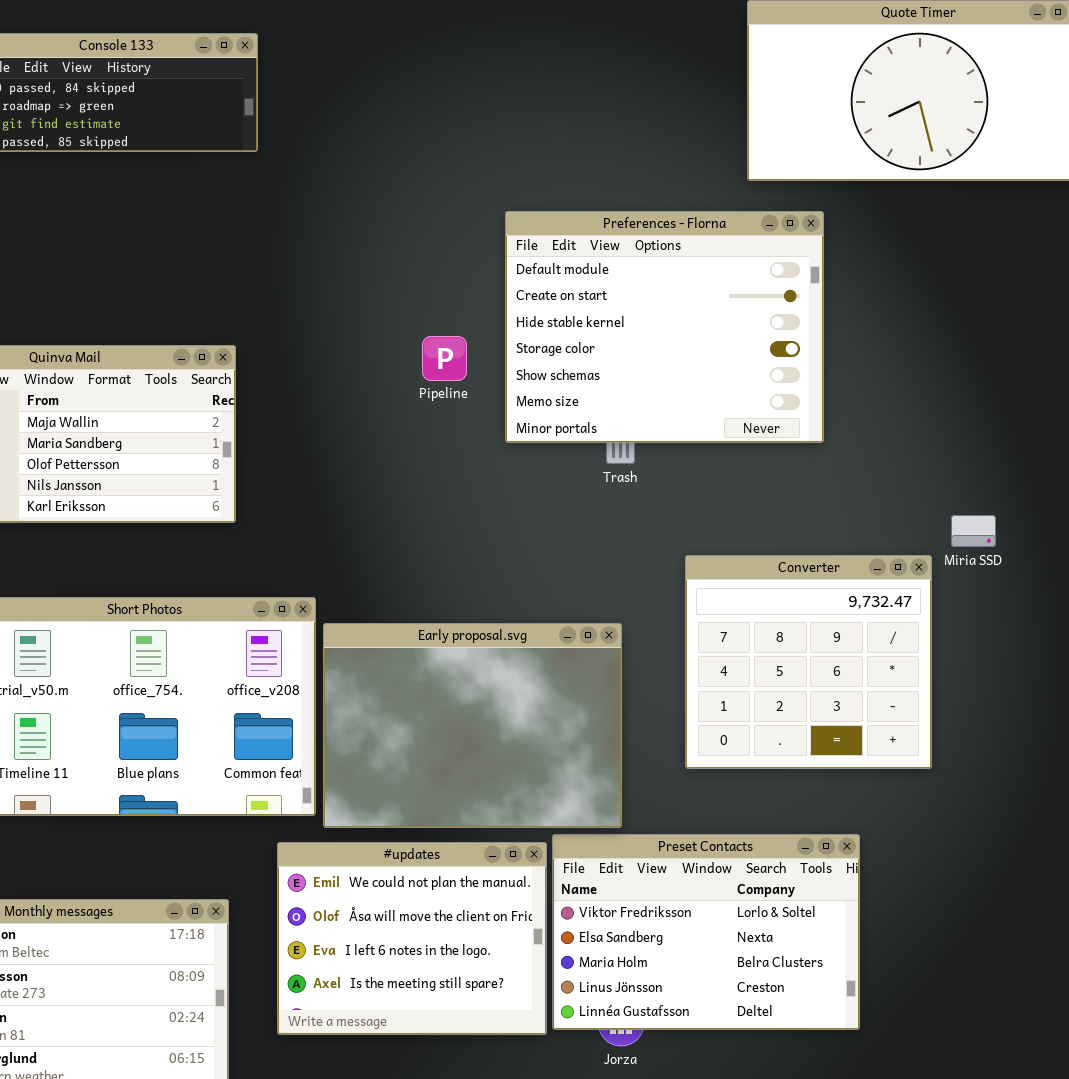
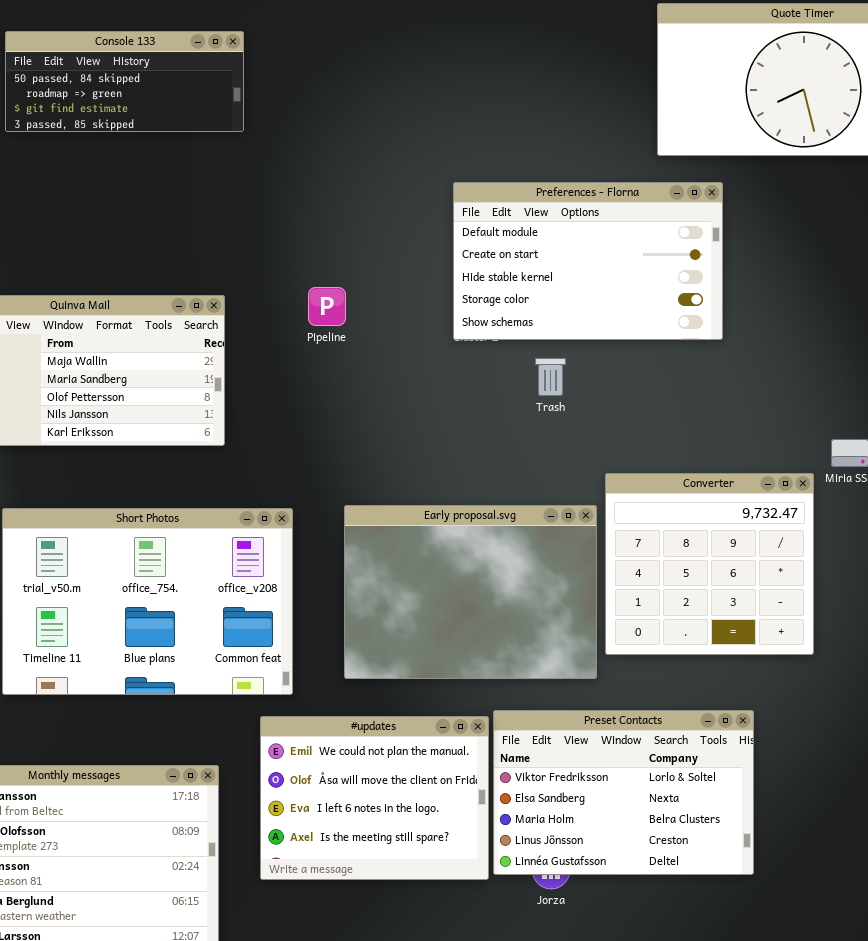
Preferences - Florna: [505,211,824,443] -> [453,182,723,340], resized
Pipeline: [422,336,467,381] -> [308,287,346,326], moved
Early proposal.svg: [323,623,622,828] -> [344,505,597,679], moved

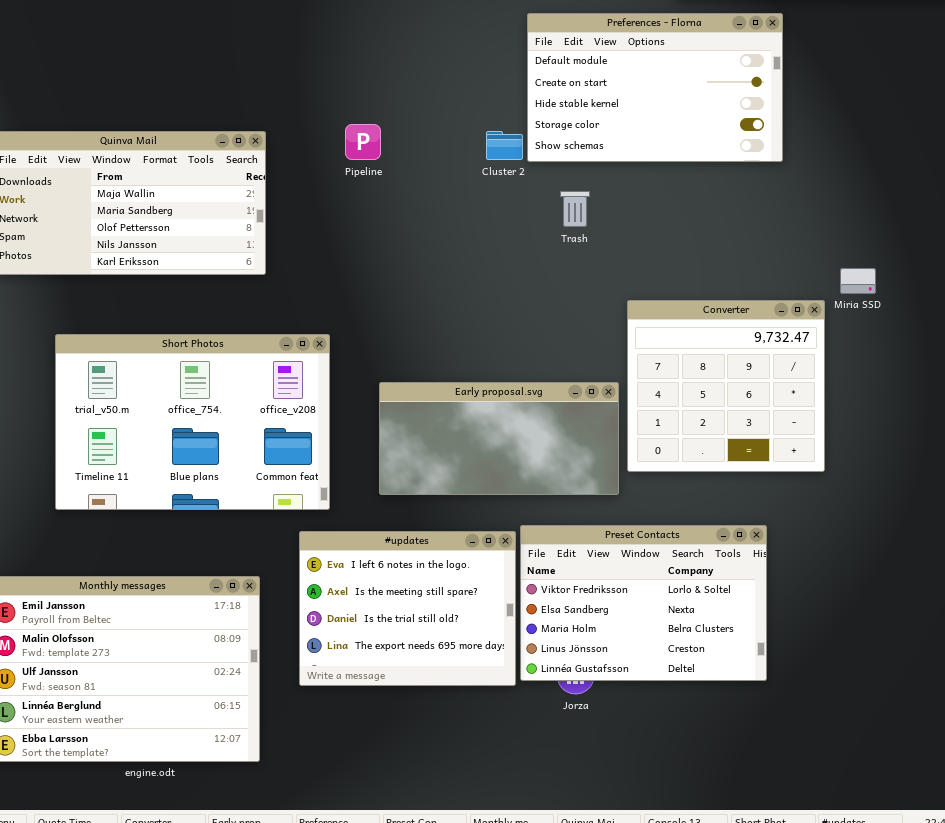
Preferences - Florna: [453,182,723,340] -> [527,13,783,162], moved
Early proposal.svg: [344,505,597,679] -> [379,382,619,495], resized
#updates: [260,716,489,880] -> [299,531,516,686], scrolled down 2 rows

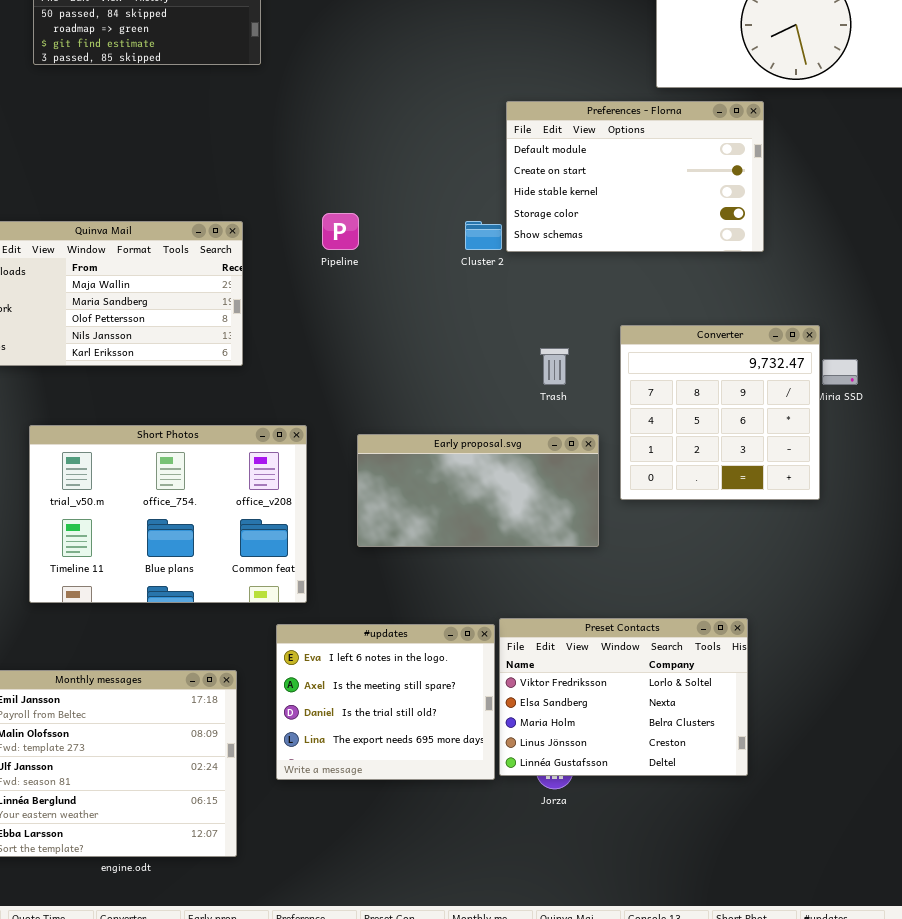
Trash: [560,191,590,227] -> [540,348,569,385], moved
Converter: [627,300,825,472] -> [620,325,820,500], moved
Early proposal.svg: [379,382,619,495] -> [357,434,599,547], moved

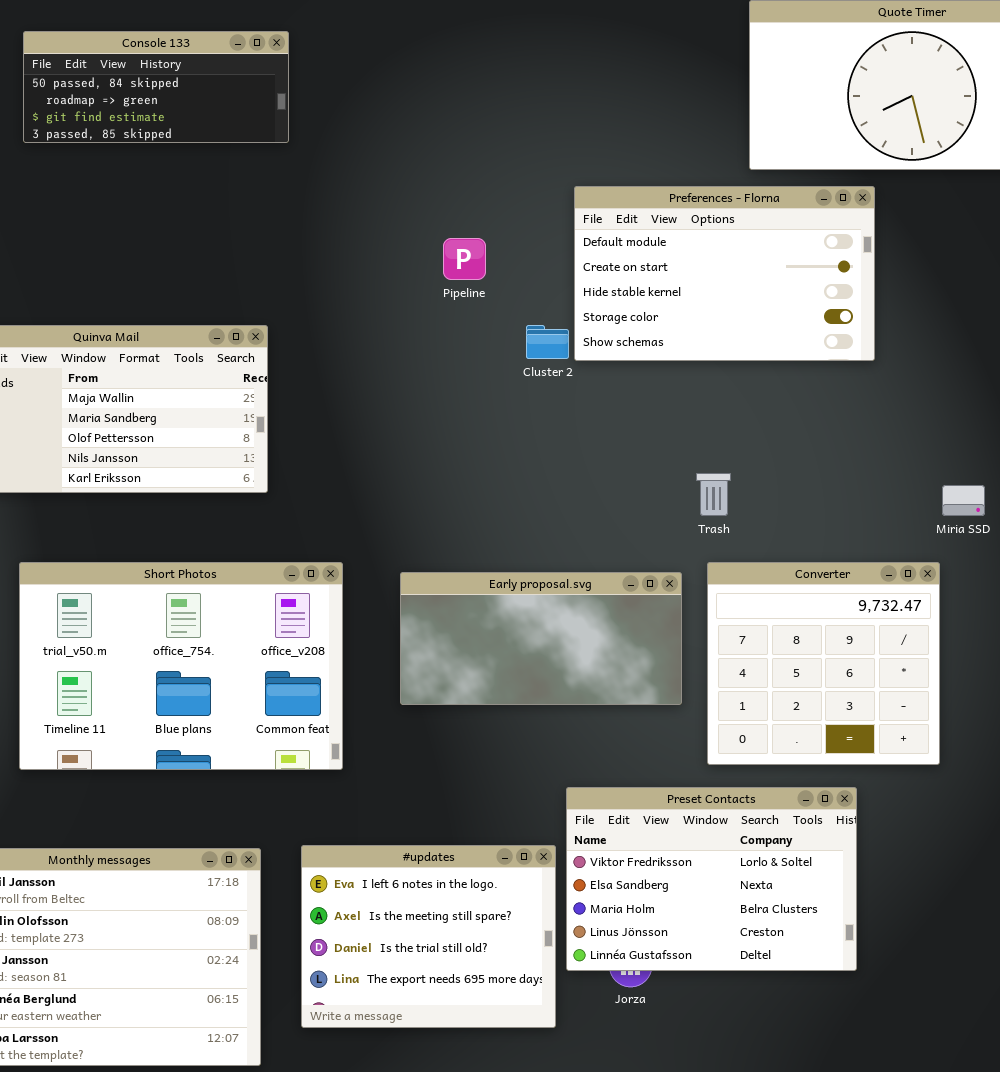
Pipeline: [322,213,359,250] -> [443,238,486,280], moved
Converter: [620,325,820,500] -> [707,562,940,765], moved
Trash: [540,348,569,385] -> [696,473,731,516], moved
#updates: [276,624,495,780] -> [301,845,556,1028], moved

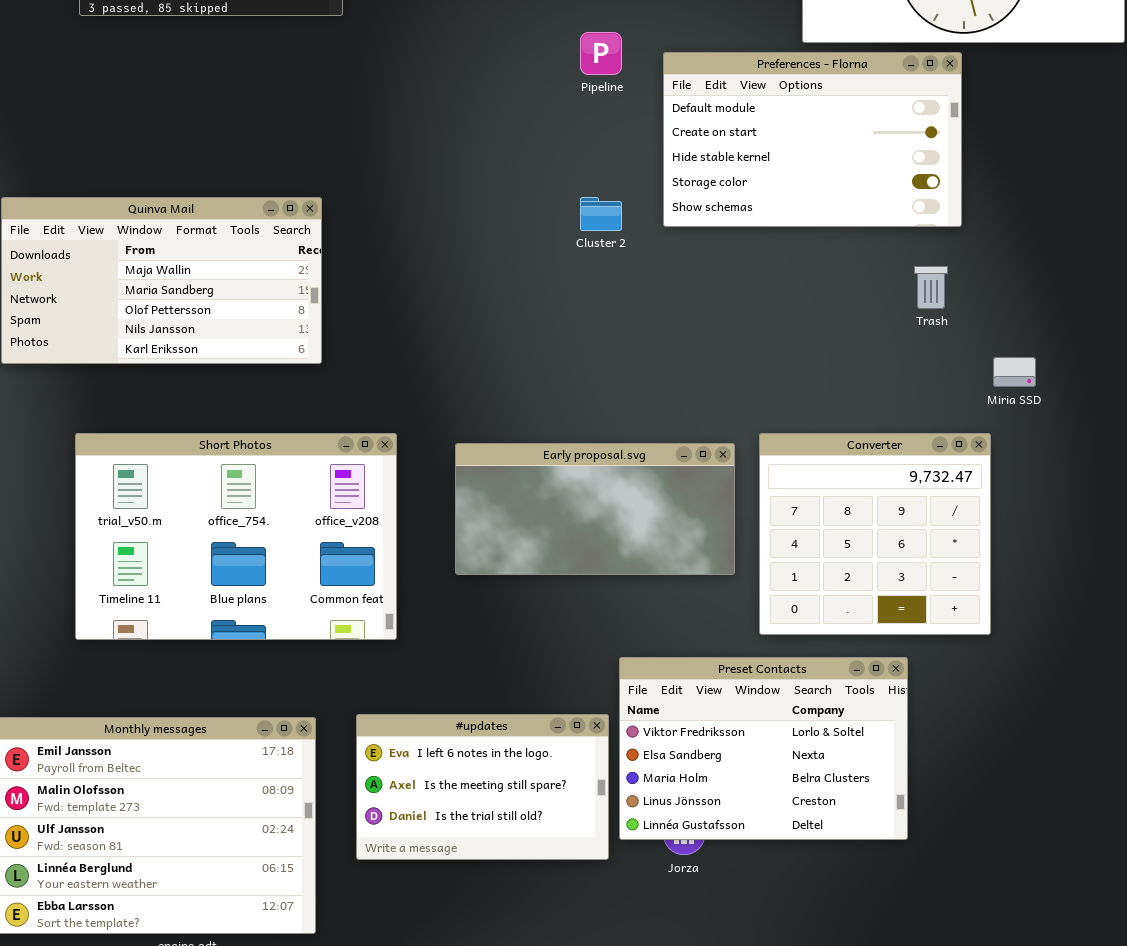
Preferences - Florna: [574,186,875,361] -> [663,52,962,227], moved
Pipeline: [443,238,486,280] -> [580,32,622,75], moved
Trash: [696,473,731,516] -> [914,266,948,309], moved
#updates: [301,845,556,1028] -> [356,714,609,860], resized

